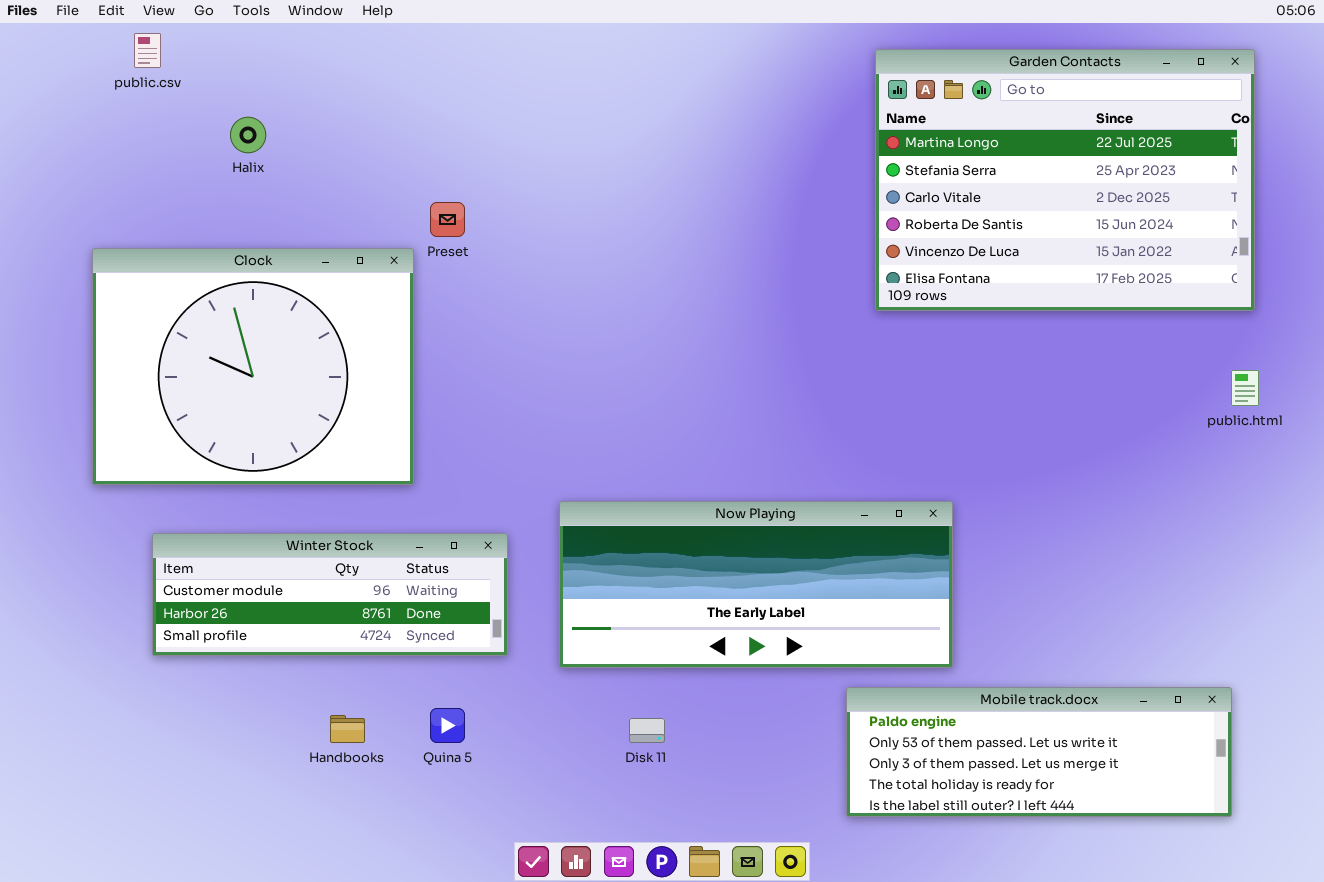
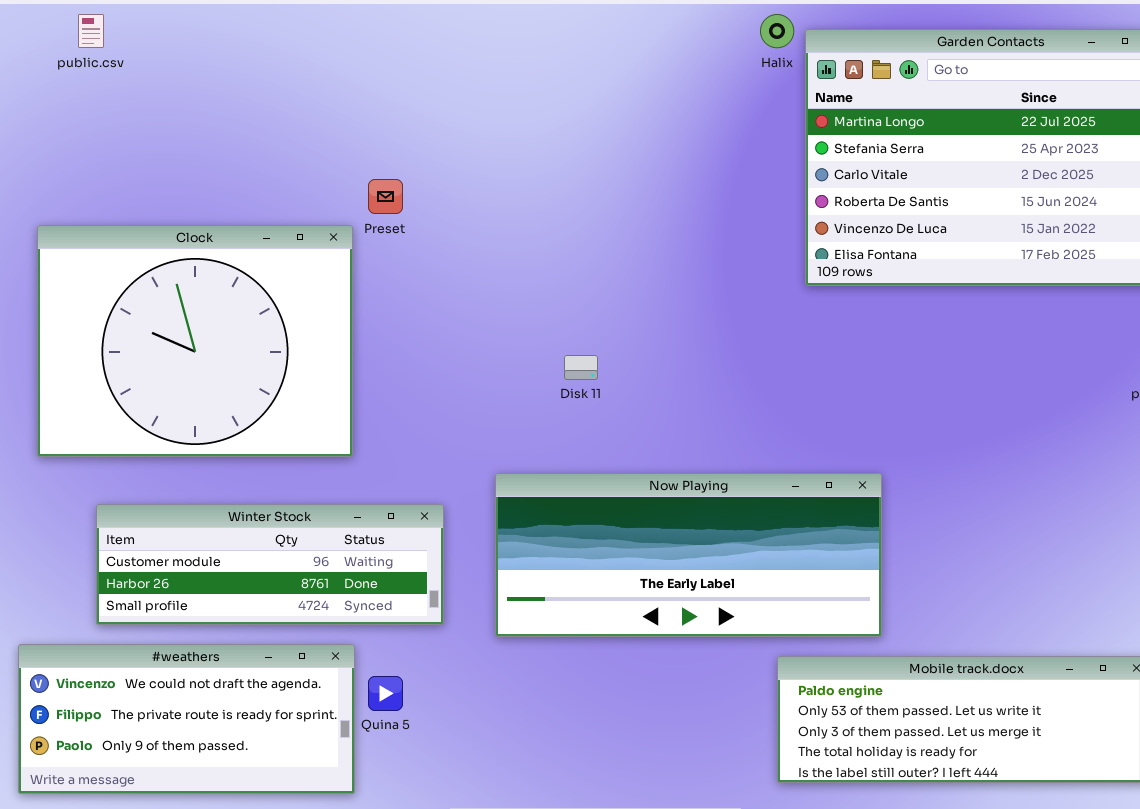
Halix: [230,117,266,153] -> [760,14,794,48], moved
#weathers: none -> [18,644,355,794], opened
Disk 11: [629,718,665,743] -> [564,355,598,380], moved

